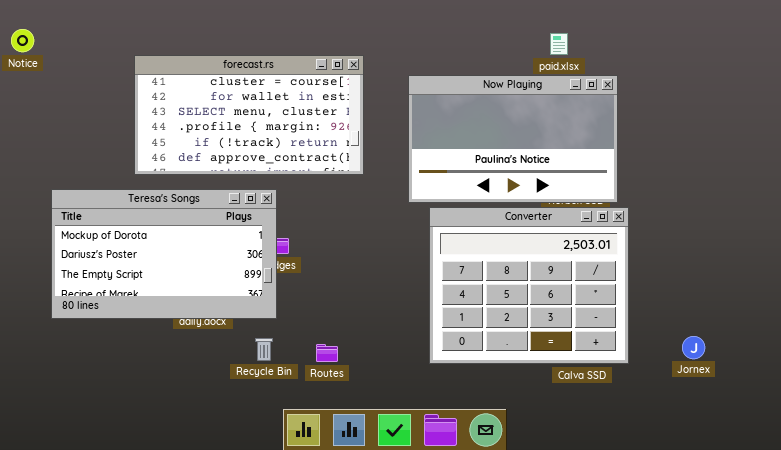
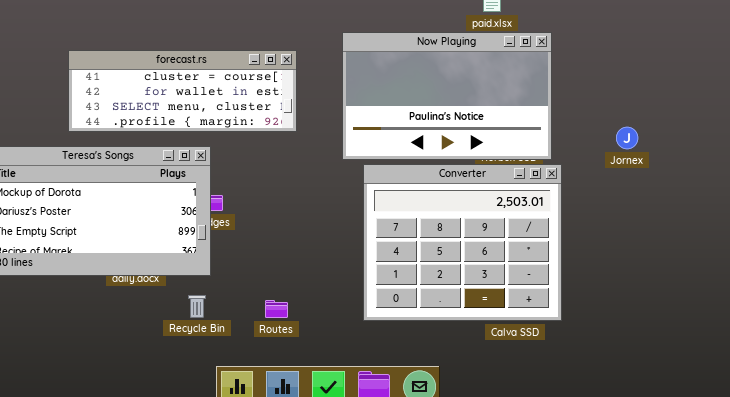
forecast.rs: [134,55,364,175] -> [68,50,297,132], resized
Jornex: [682,336,705,359] -> [616,127,638,149], moved
Routes: [316,344,338,362] -> [265,300,288,318], moved

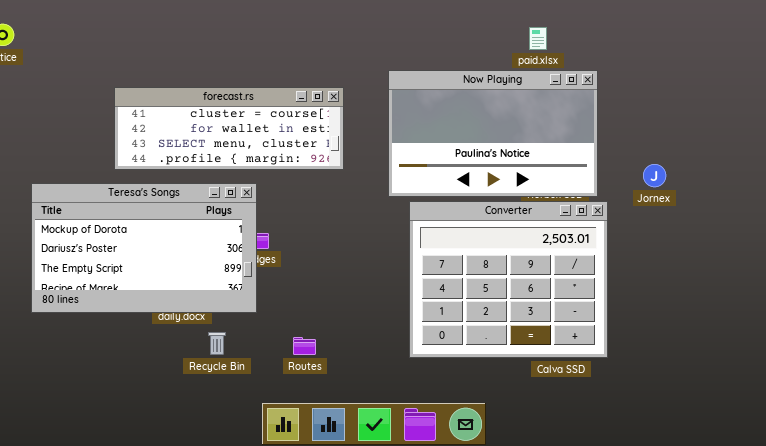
Jornex: [616,127,638,149] -> [643,164,666,187], moved
Recycle Bin: [188,295,206,318] -> [208,332,226,355], moved
Routes: [265,300,288,318] -> [293,337,316,355], moved

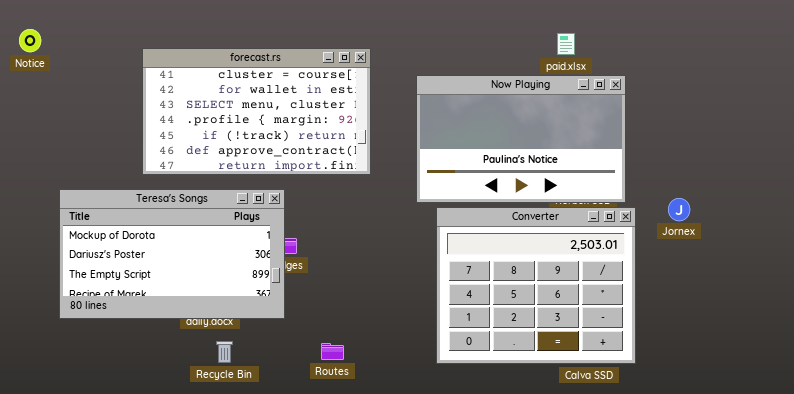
forecast.rs: [114,87,344,170] -> [142,48,371,175], resized
Jornex: [643,164,666,187] -> [668,198,690,221], moved
Recycle Bin: [208,332,226,355] -> [216,341,233,363], moved

